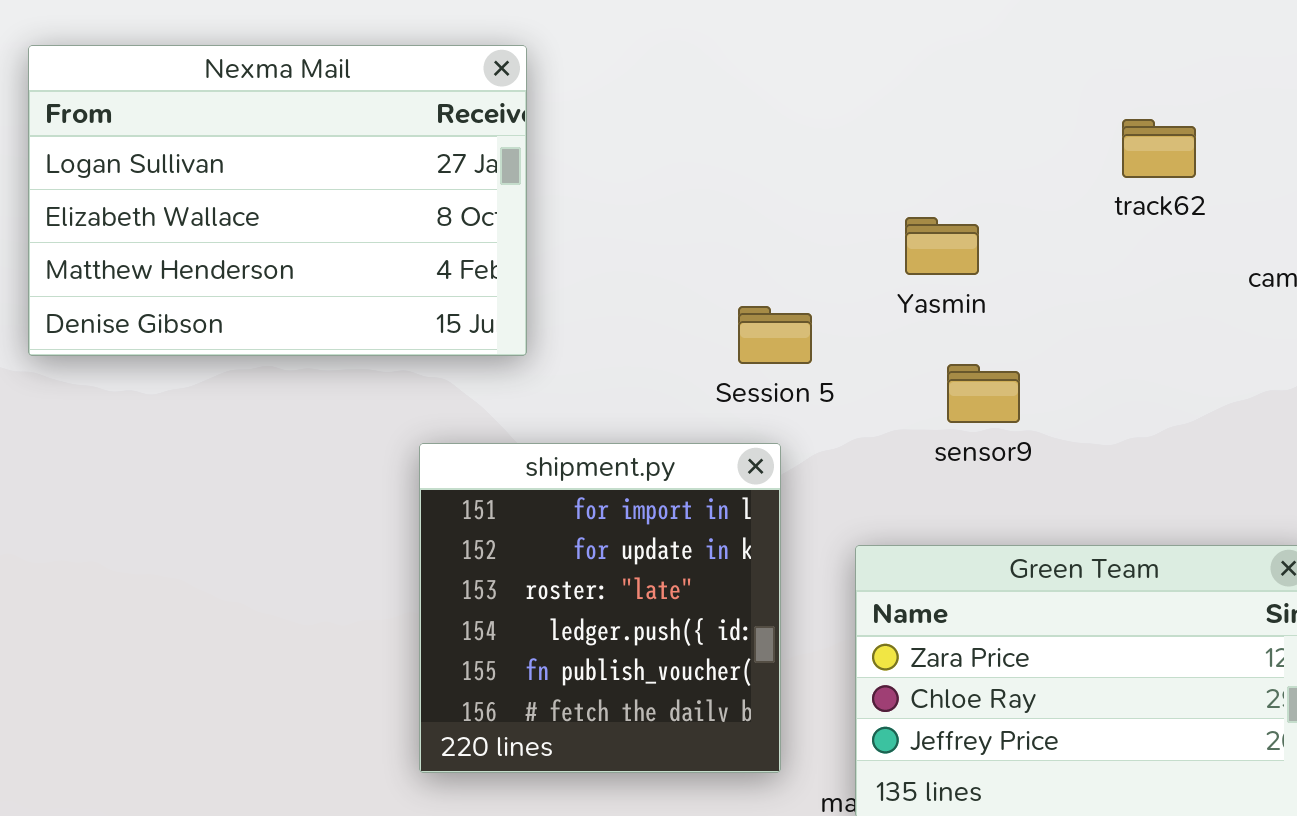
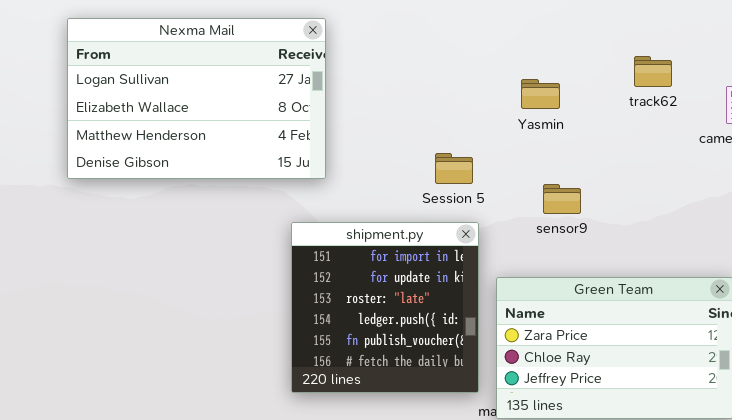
Yasmin: [905,217,979,275] -> [521,79,560,109], moved
shipment.py: [419,443,781,773] -> [291,222,479,393], moved

